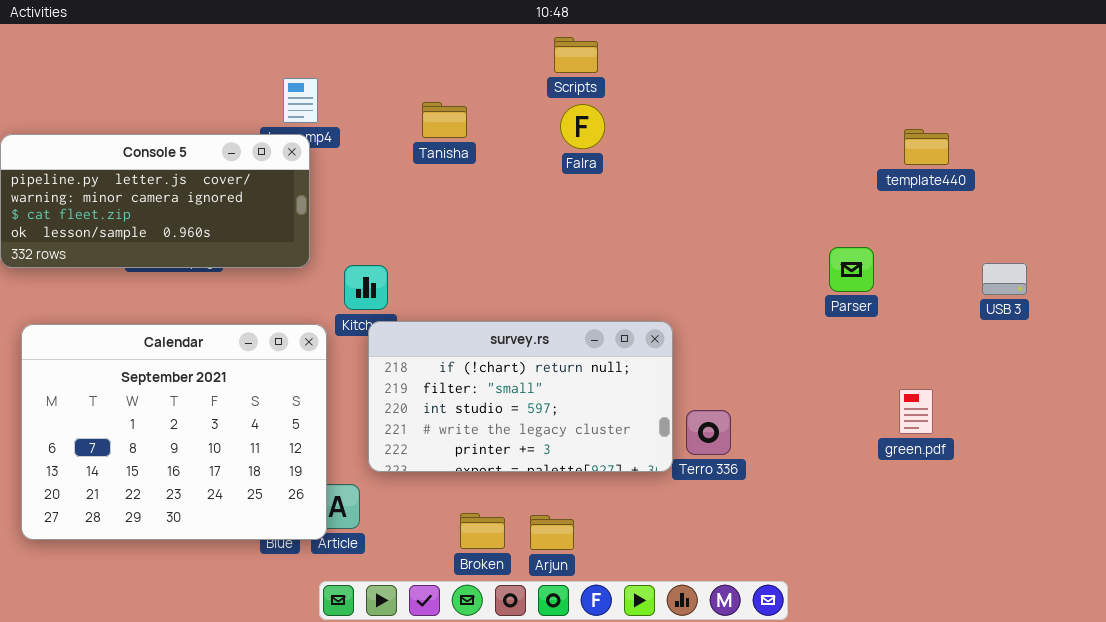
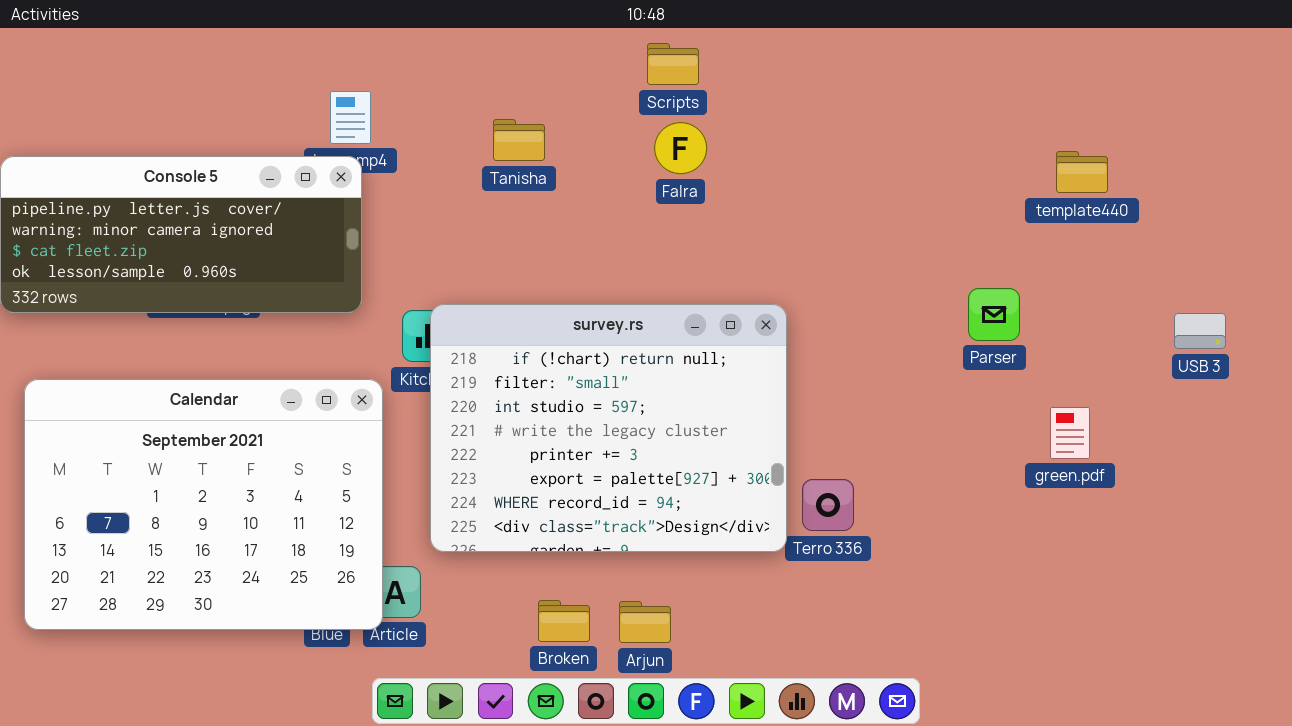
USB 3: [982,263,1027,295] -> [1174,313,1226,349], moved
survey.rs: [368,321,673,472] -> [430,304,787,552], resized
green.pdf: [899,389,933,434] -> [1050,407,1090,459], moved

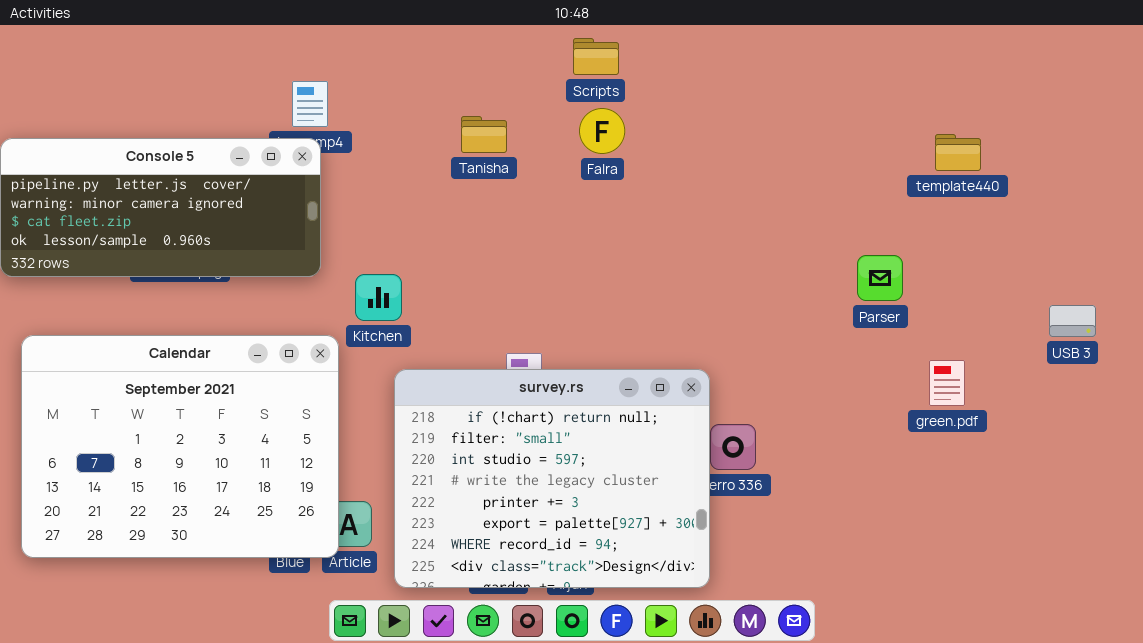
Tanisha: [493,119,545,161] -> [461,116,507,153], moved
survey.rs: [430,304,787,552] -> [394,369,710,588], moved
USB 3: [1174,313,1226,349] -> [1049,305,1096,337], moved

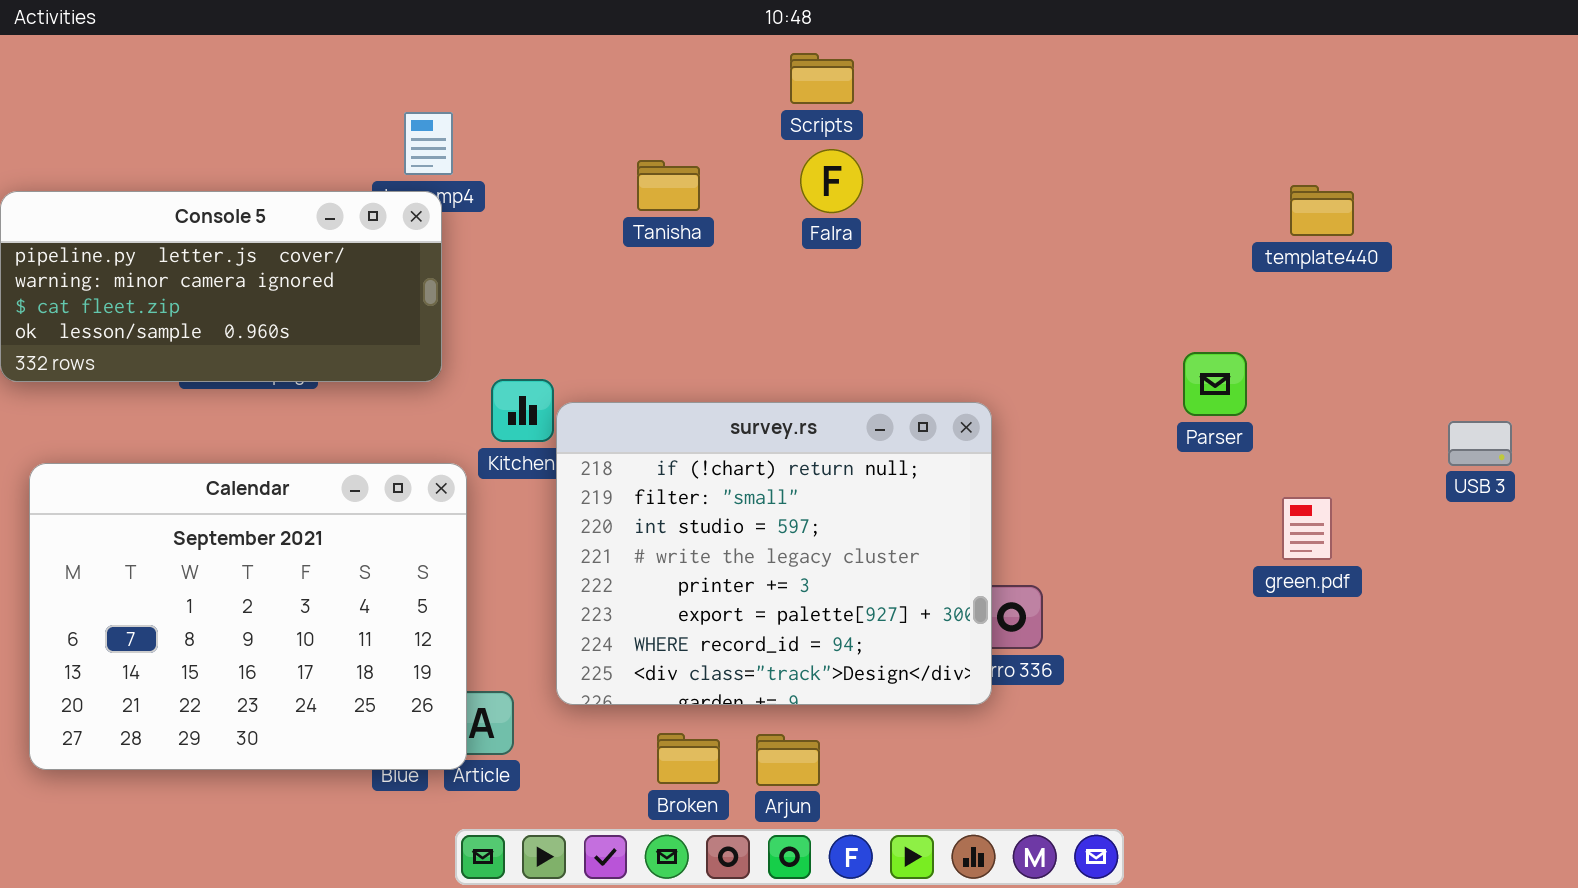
survey.rs: [394,369,710,588] -> [556,402,992,705], moved

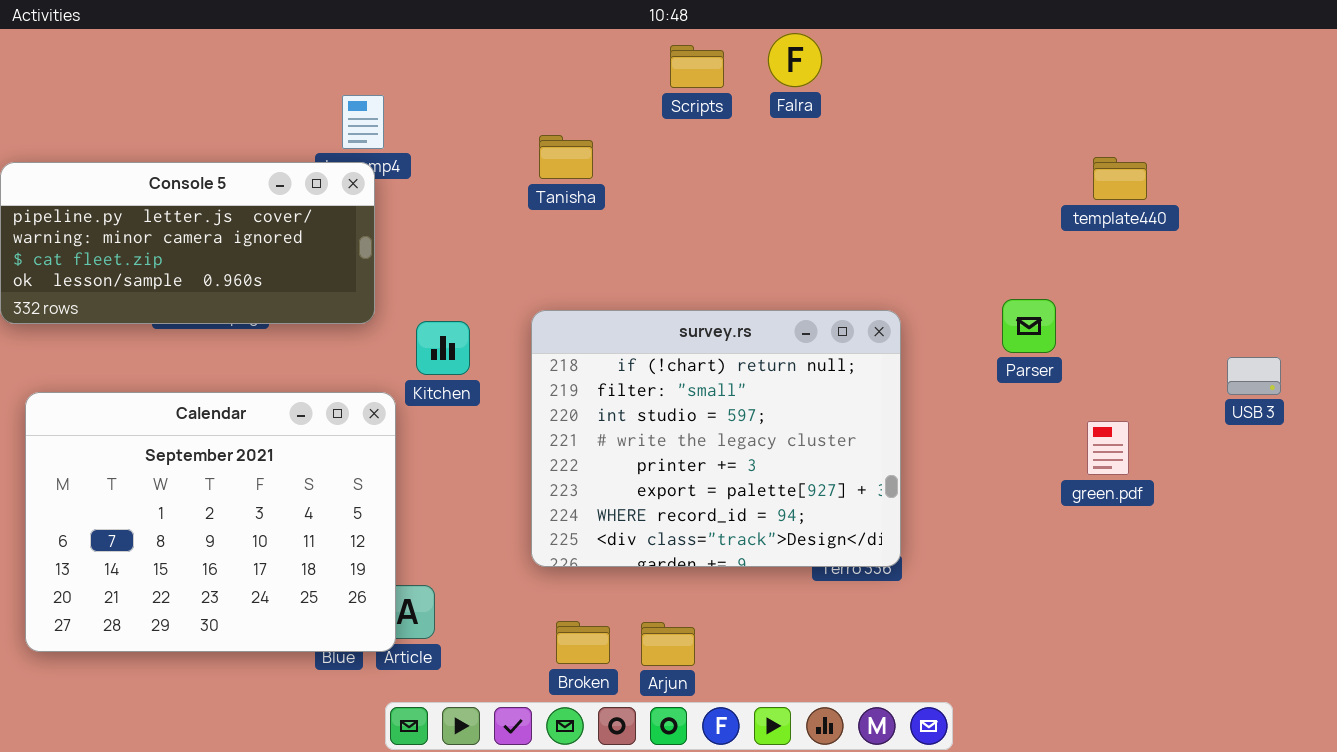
Falra: [800,149,863,213] -> [768,33,822,87], moved
survey.rs: [556,402,992,705] -> [531,310,901,567], moved

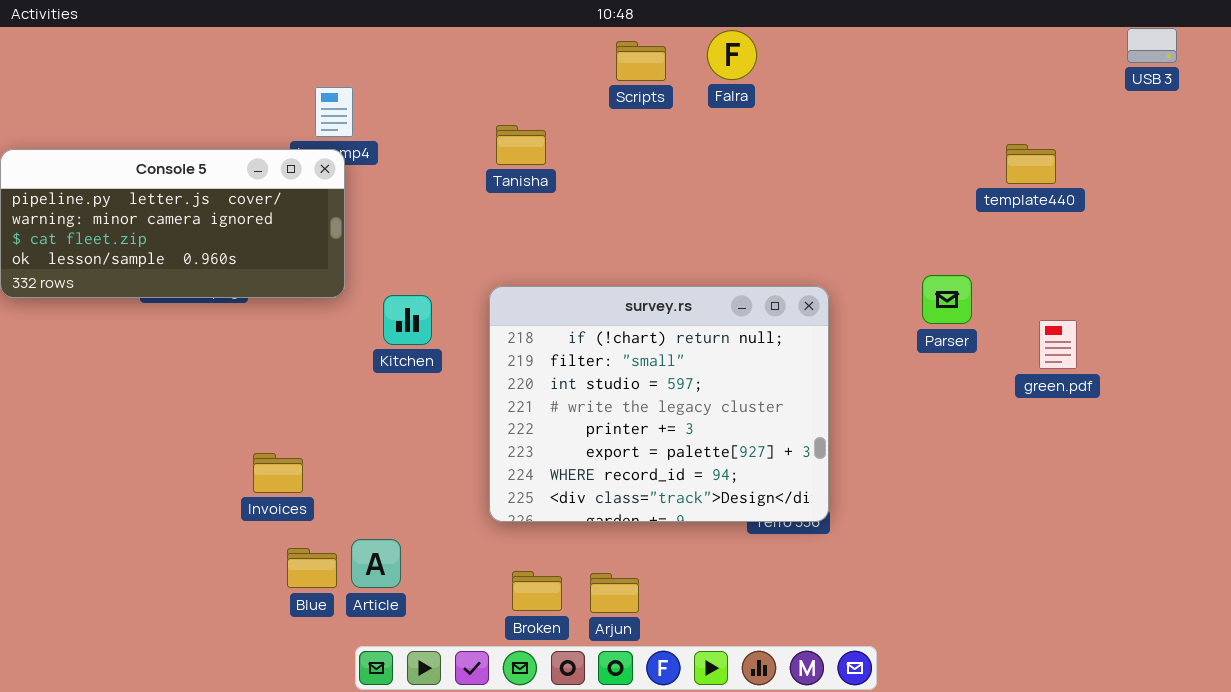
USB 3: [1227,357,1281,395] -> [1127,28,1177,63], moved
Calendar: [25,392,396,652] -> none, closed
green.pdf: [1087,421,1129,475] -> [1039,320,1077,369], moved

